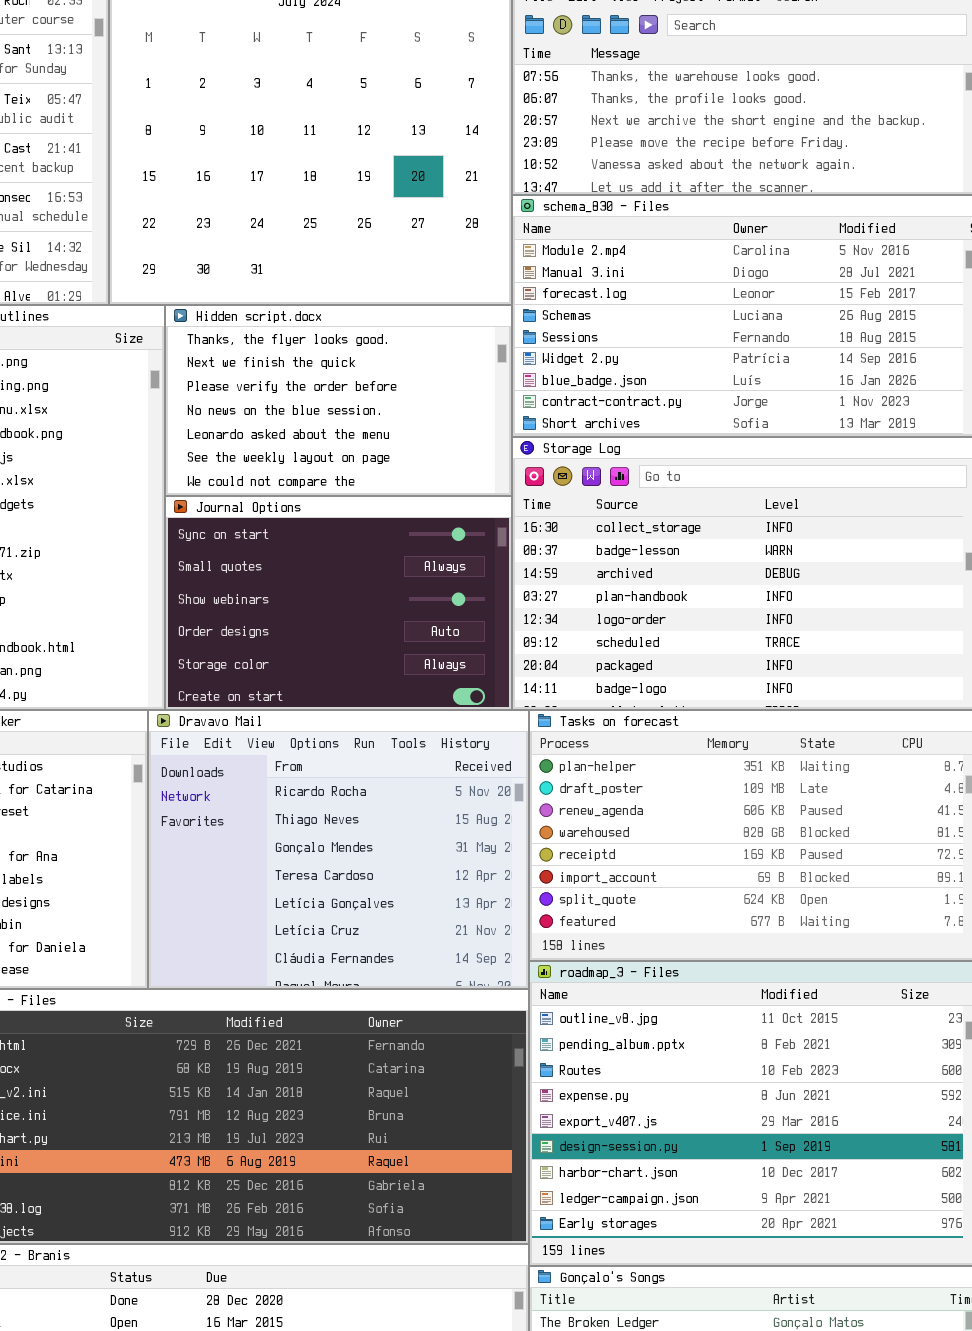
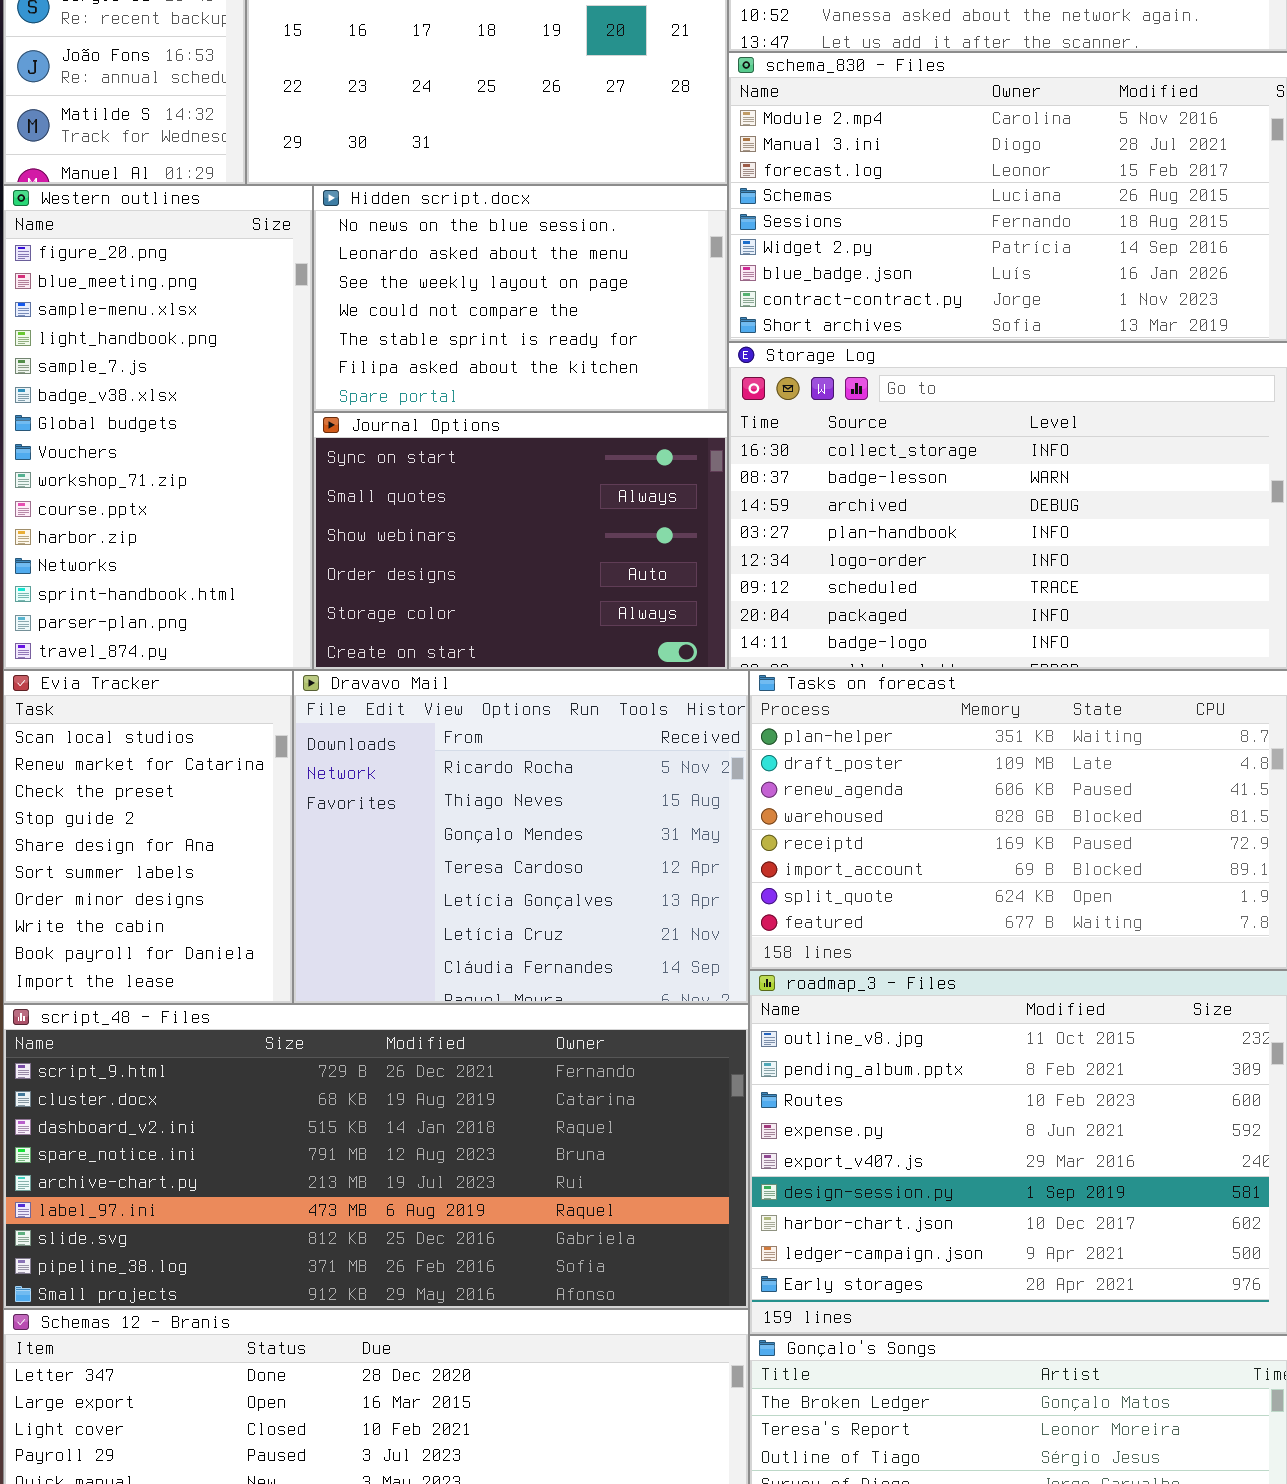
Hidden script.docx: [165,305,512,496] -> [313,185,728,412], scrolled down 3 rows

